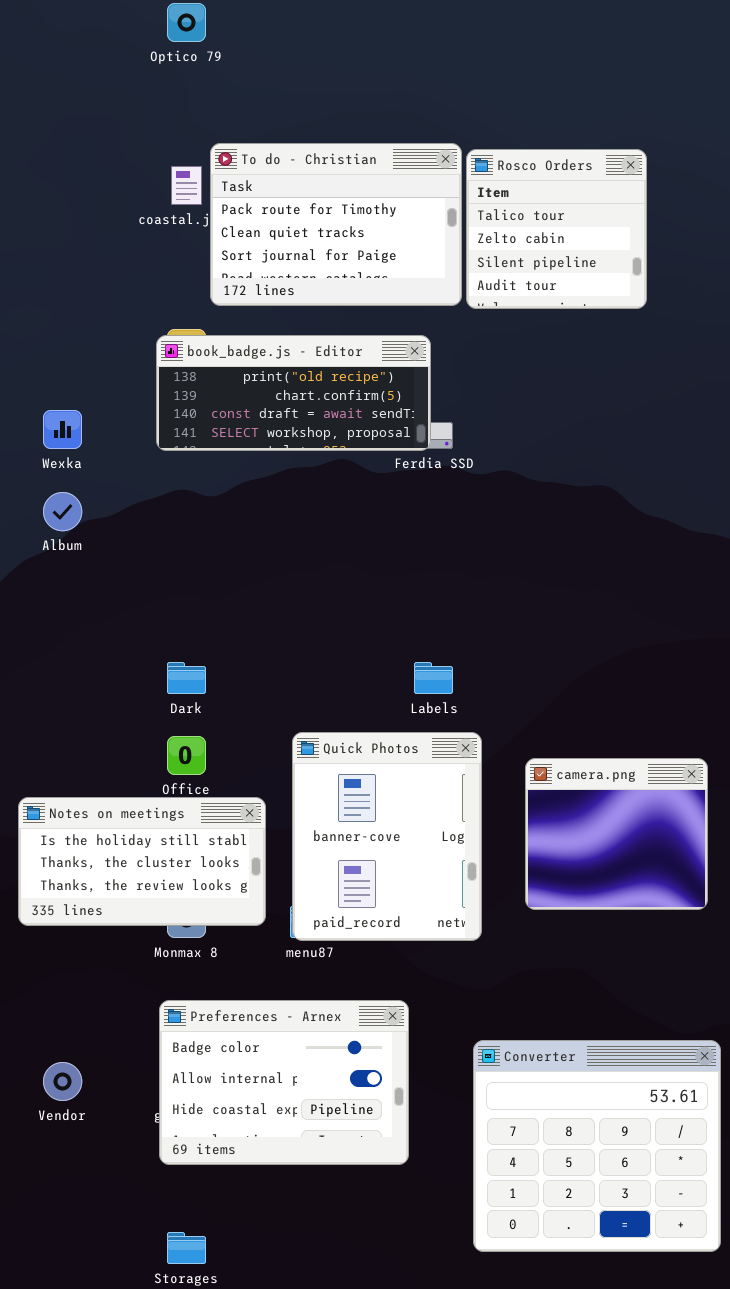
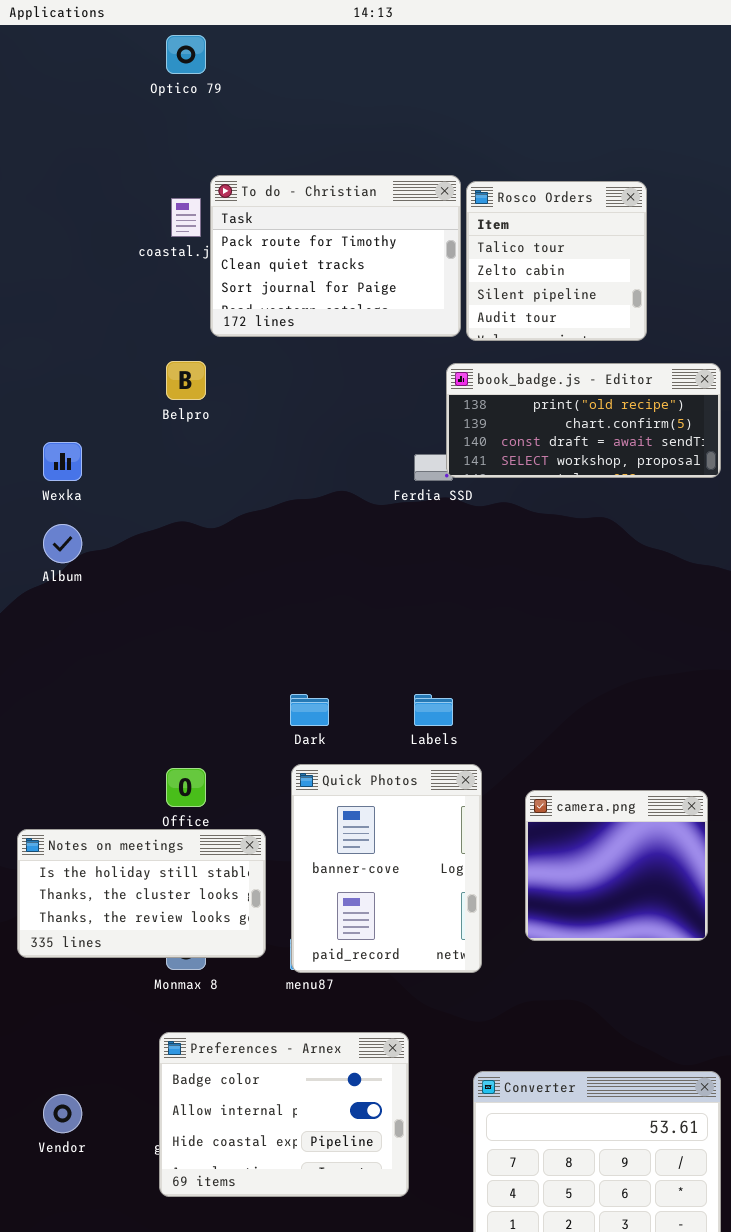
book_badge.js - Editor: [156,335,431,451] -> [446,363,721,478], moved
Dark: [167,662,206,694] -> [290,694,329,726], moved

